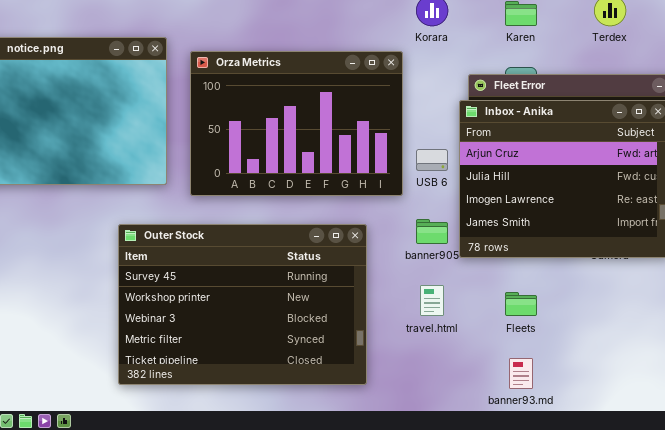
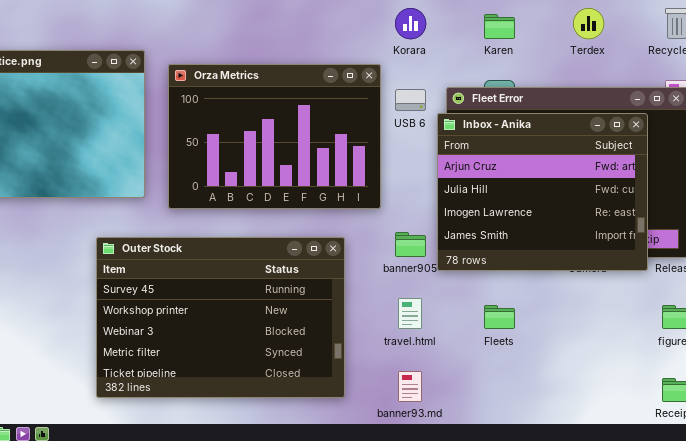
USB 6: [416,149,448,171] -> [395,89,426,111], moved
banner93.md: [509,358,533,389] -> [398,371,422,402], moved

